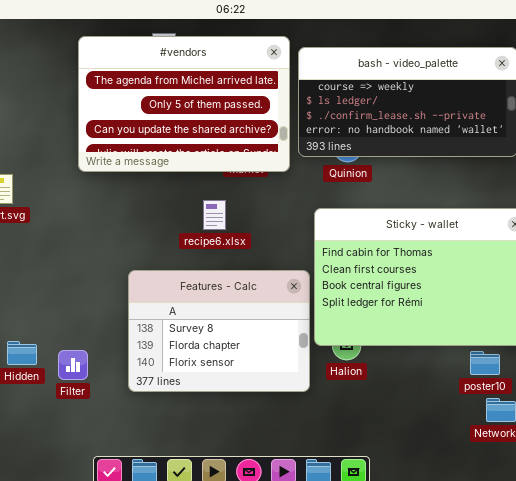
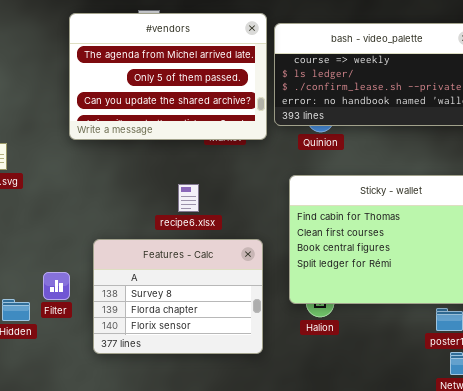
recipe6.xlsx: [203,200,226,230] -> [178,184,199,212], moved
Features - Calc: [128,270,310,392] -> [93,239,263,354], moved
Filter: [58,350,88,380] -> [43,272,70,300], moved

